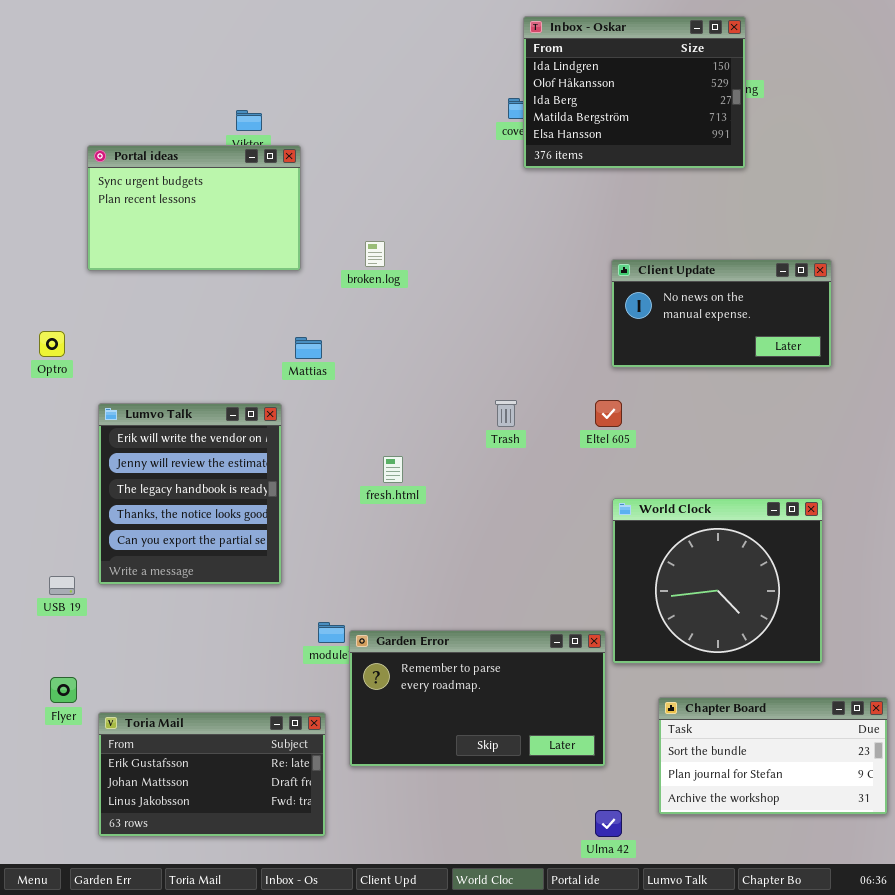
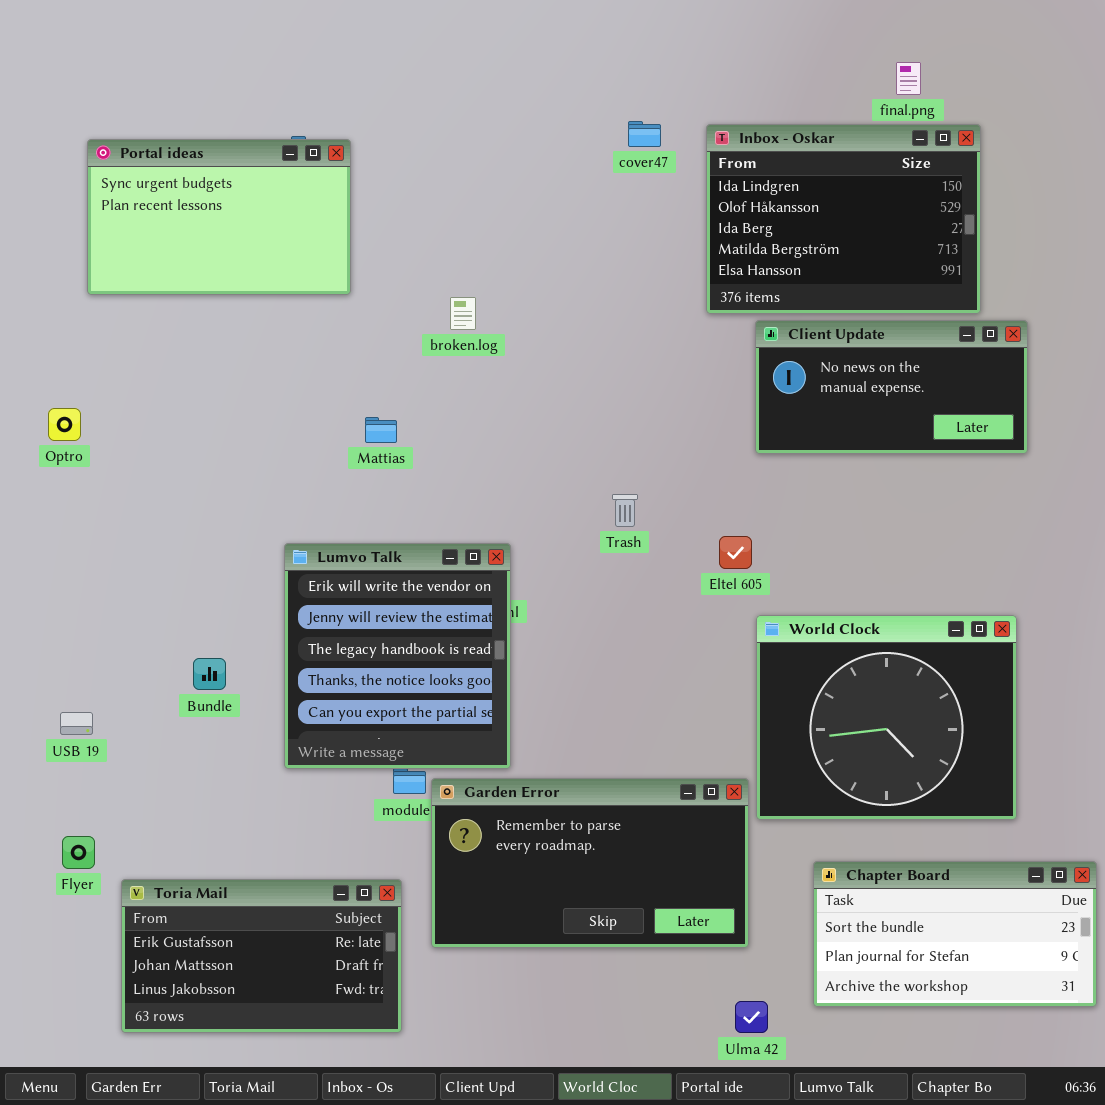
Inbox - Oskar: [523,16,746,169] -> [706,124,981,314], moved
Portal ideas: [87,145,301,271] -> [87,139,351,295], moved
Eltel 605: [595,400,622,427] -> [719,536,752,569], moved
Lumvo Talk: [98,403,282,585] -> [284,543,511,769], moved

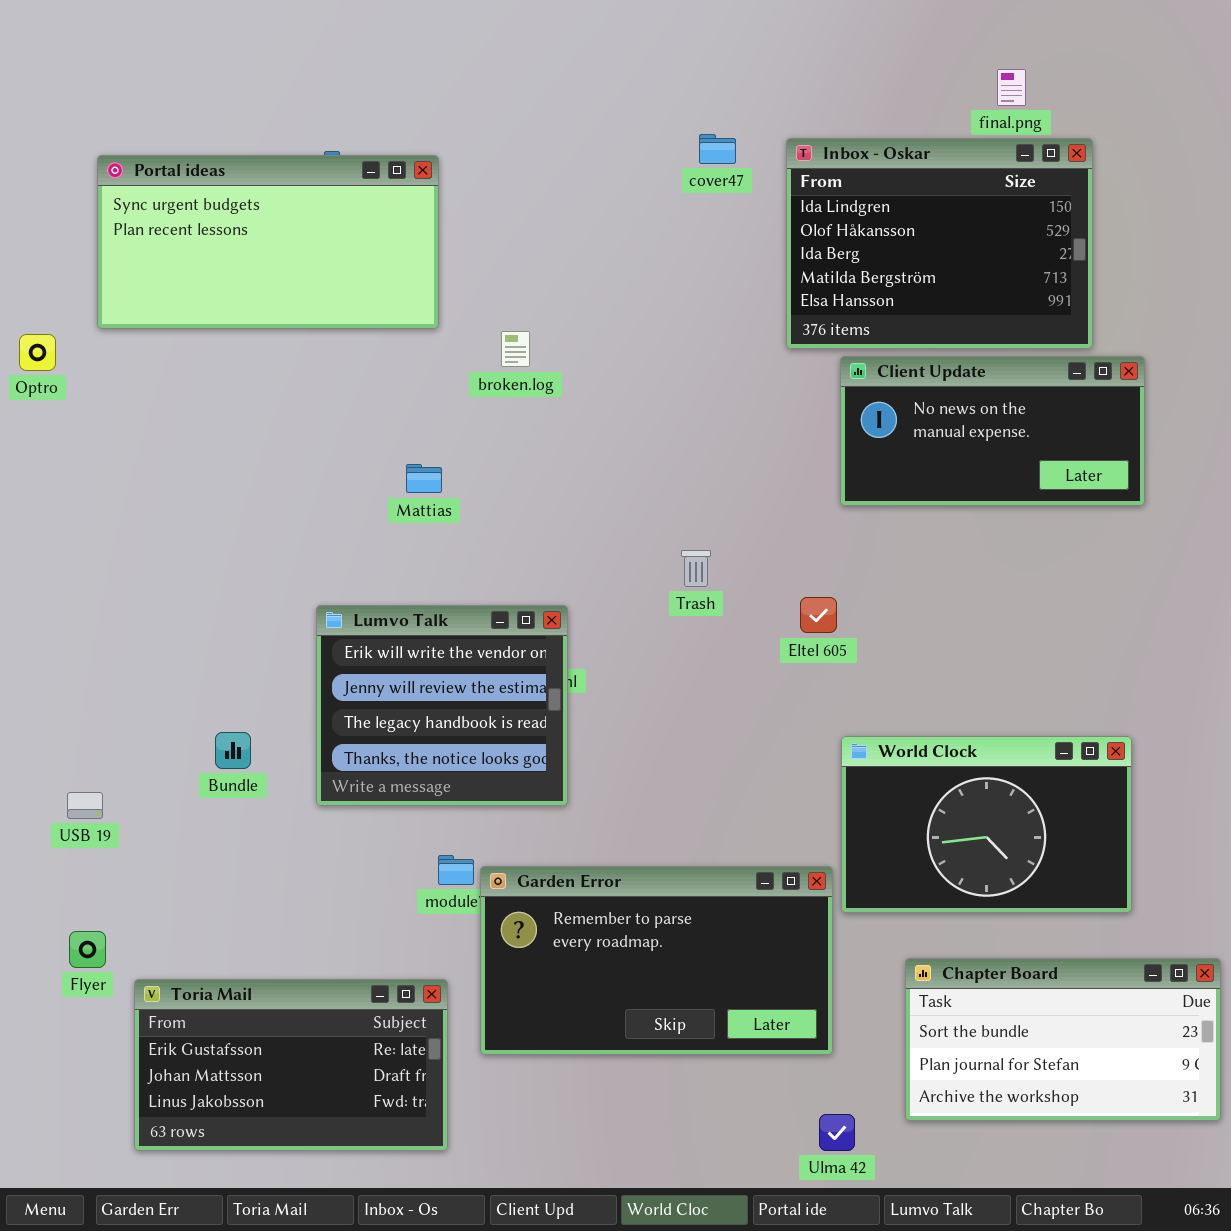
Portal ideas: [87,139,351,295] -> [97,155,439,329], resized
Optro: [48,408,81,441] -> [19,334,56,371], moved
Lumvo Talk: [284,543,511,769] -> [316,605,568,806], resized
World Clock: [756,615,1017,820] -> [841,736,1132,913], resized

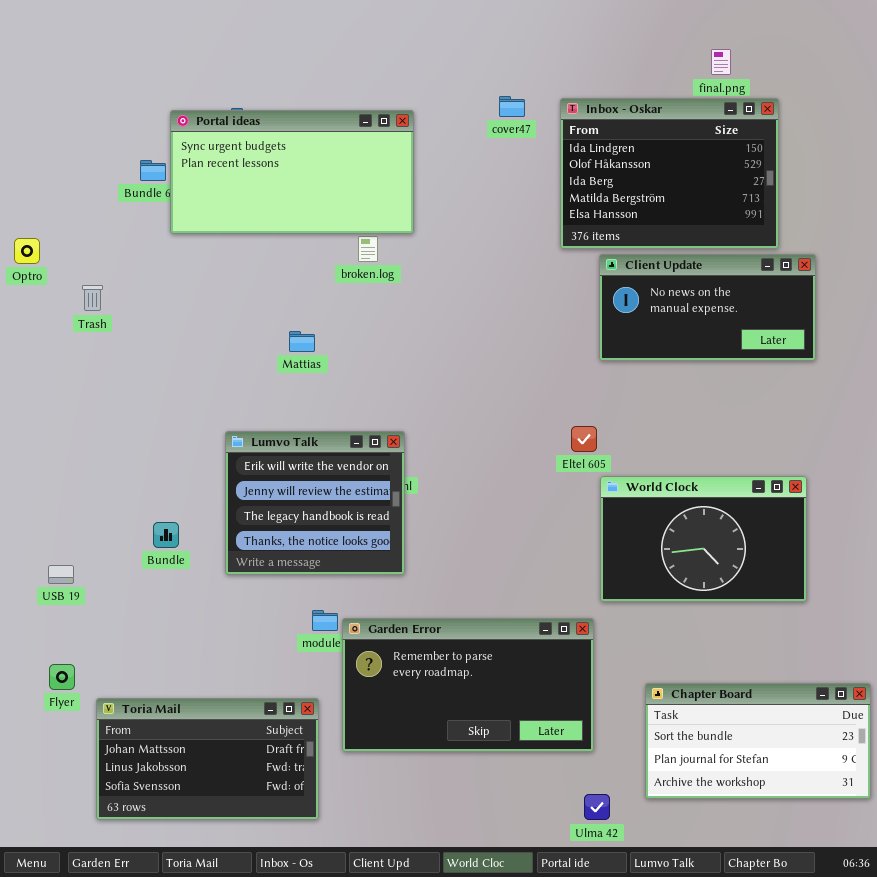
Portal ideas: [97,155,439,329] -> [170,110,414,234], moved
Trash: [681,550,711,587] -> [82,285,103,311], moved
World Clock: [841,736,1132,913] -> [600,476,807,602], moved
Toria Mail: [134,979,448,1151] -> [96,698,319,820], scrolled down 1 row

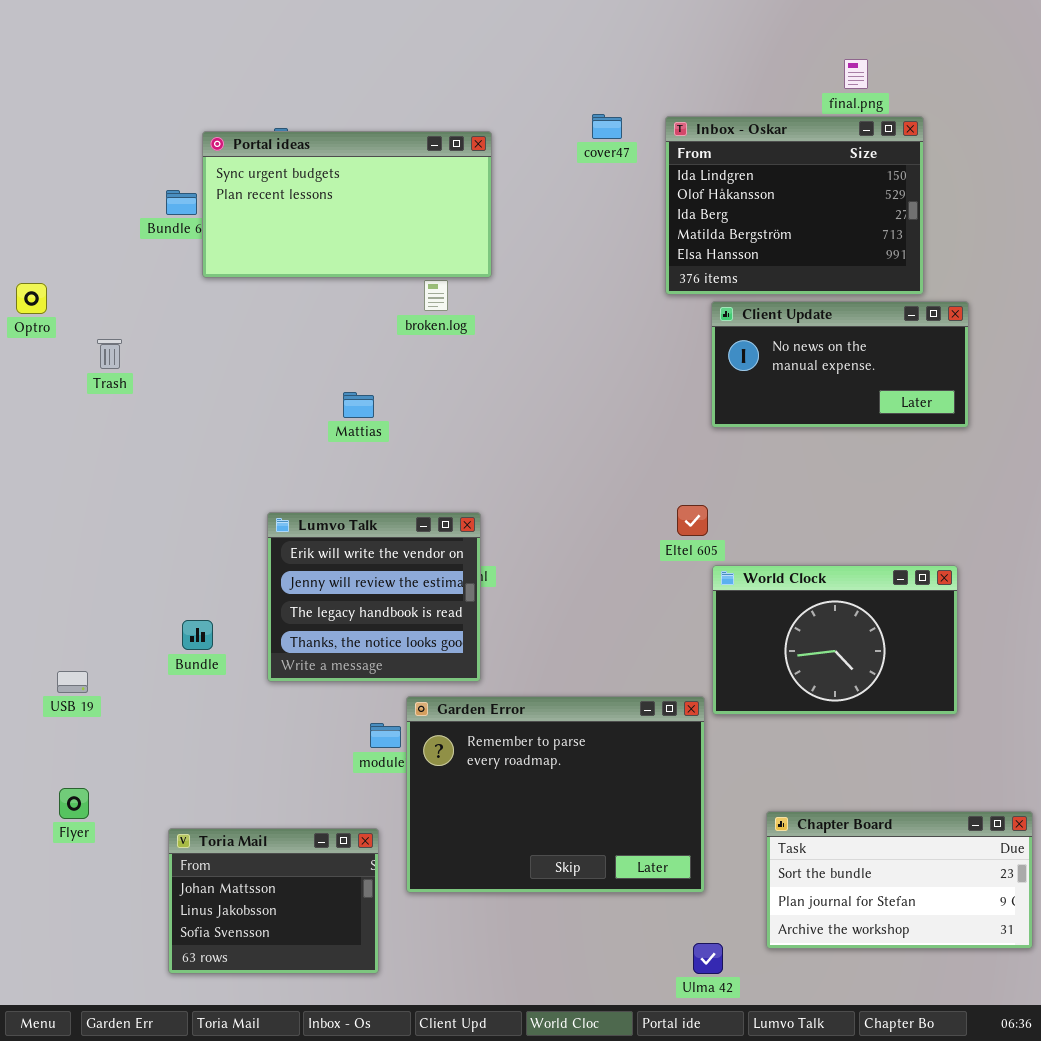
Garden Error: [342,618,594,752] -> [406,696,705,893], resized
Toria Mail: [96,698,319,820] -> [168,828,379,974], resized

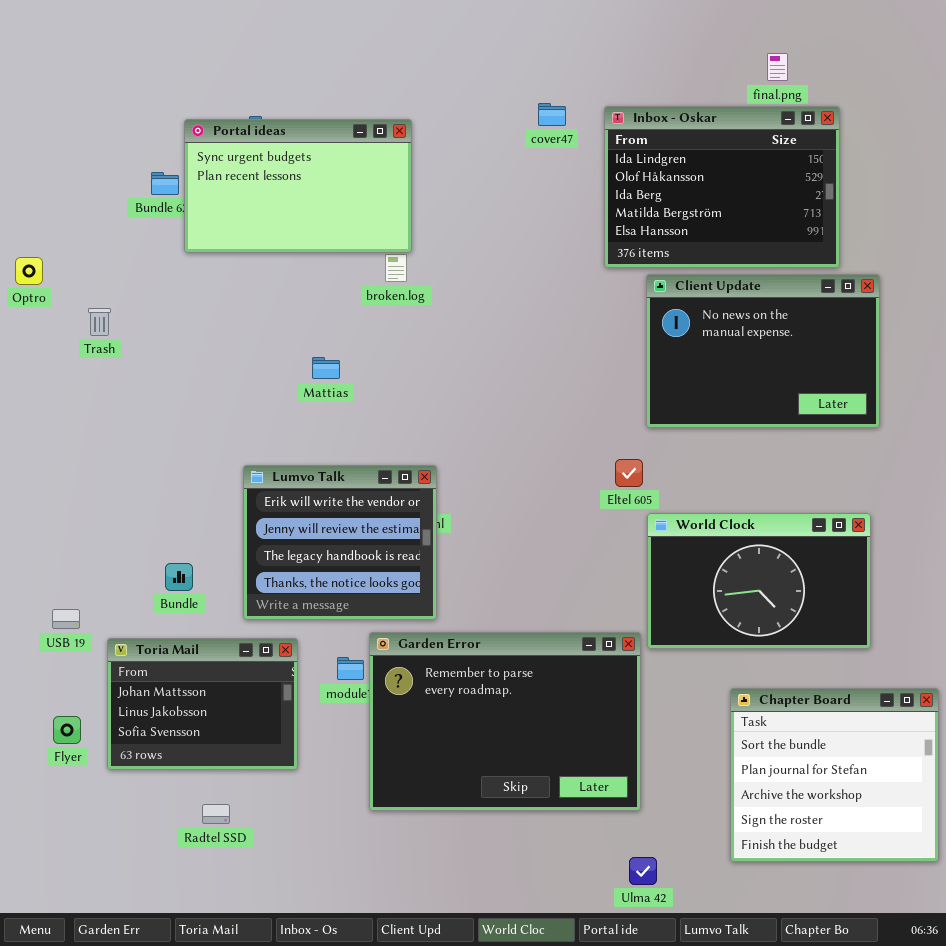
Portal ideas: [202,131,492,278] -> [184,119,412,253], resized
Client Update: [711,301,969,428] -> [646,274,880,428], resized
Chapter Board: [766,811,1033,949] -> [730,688,939,862], resized
Toria Mail: [168,828,379,974] -> [107,638,298,770], moved

